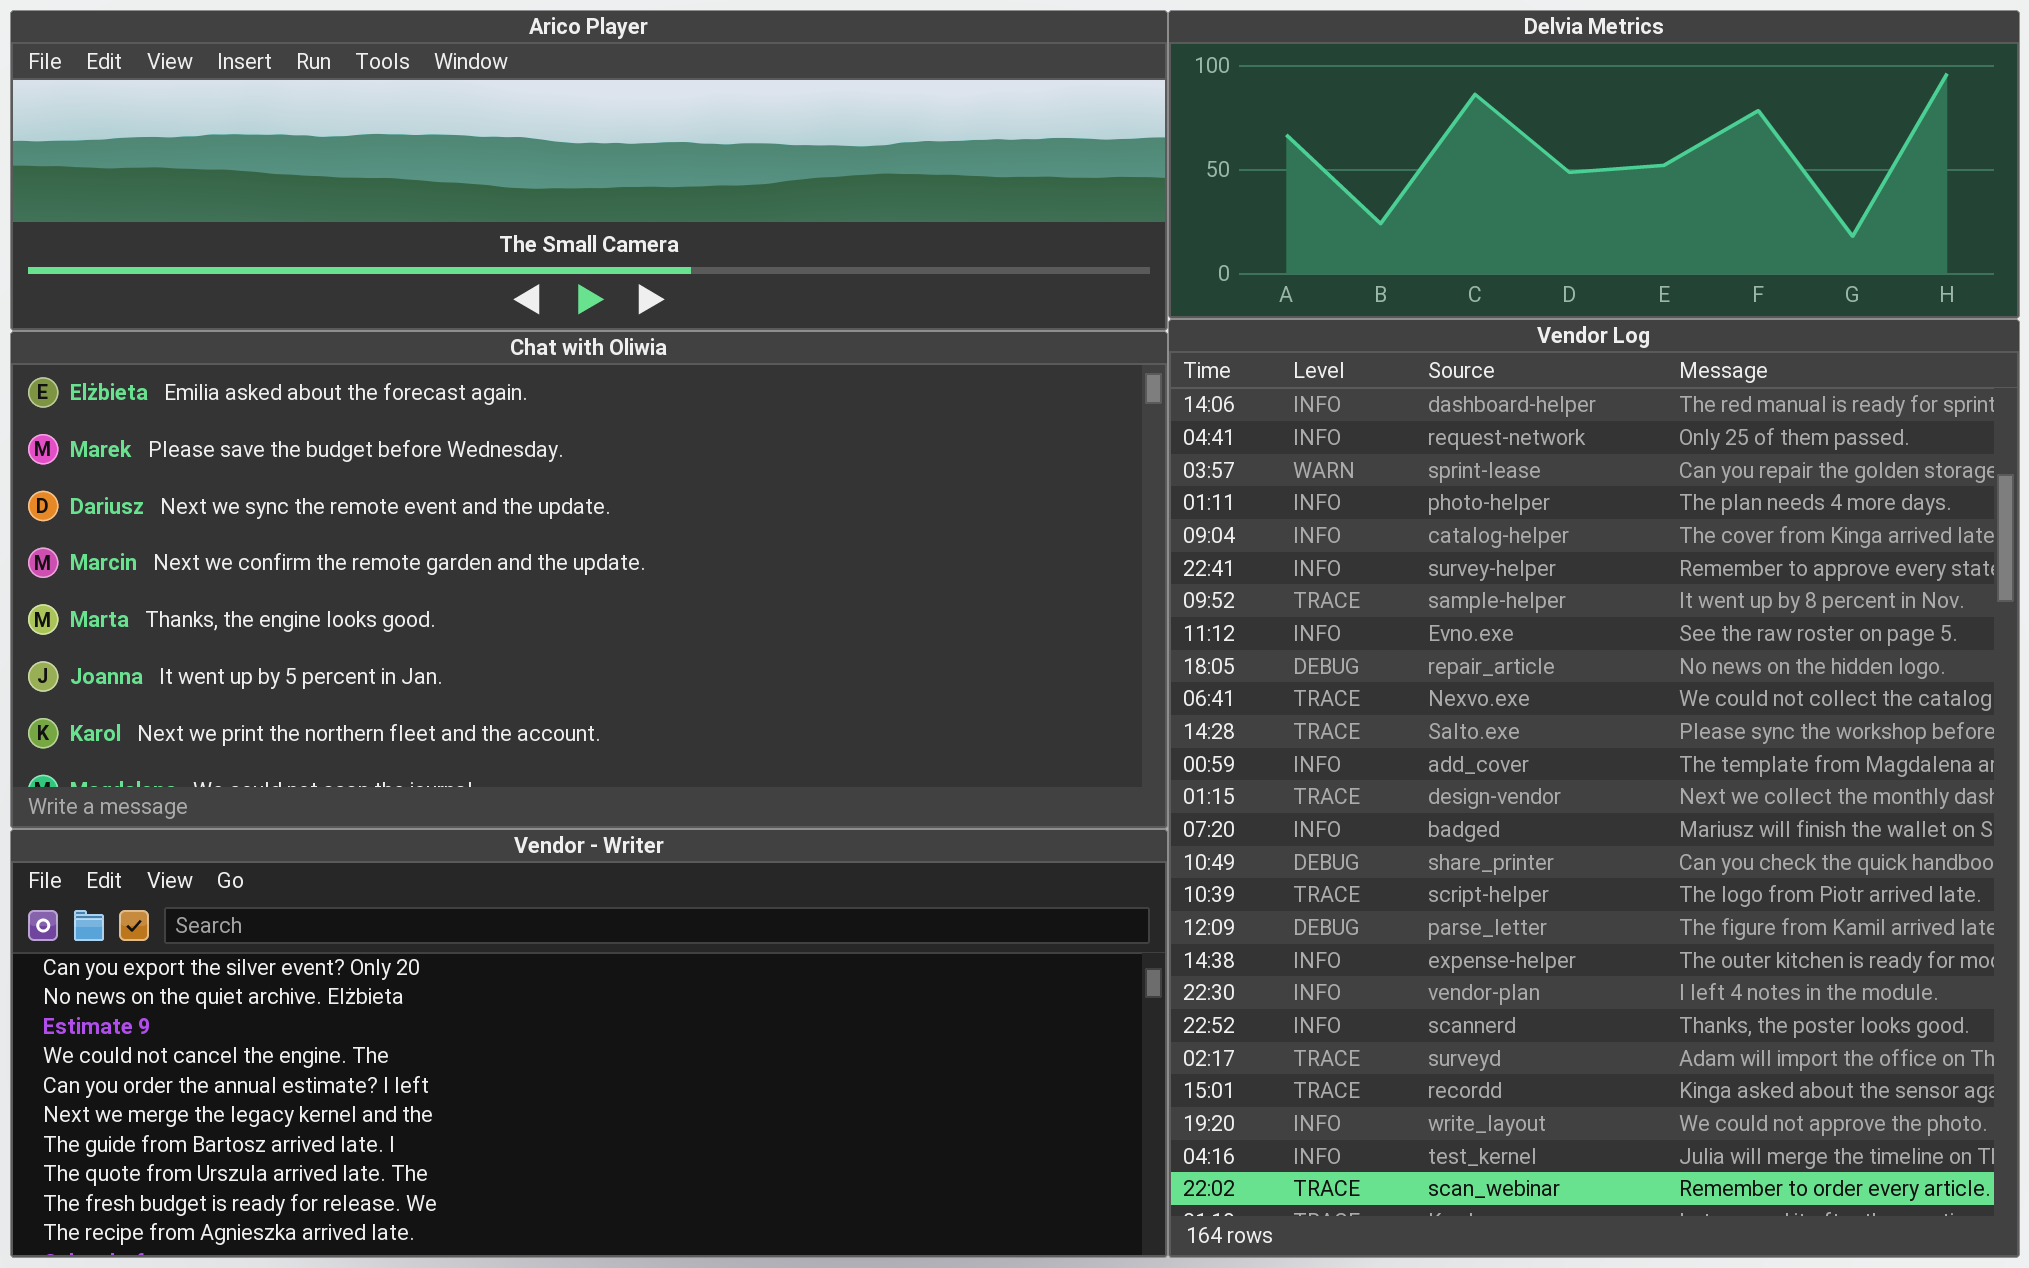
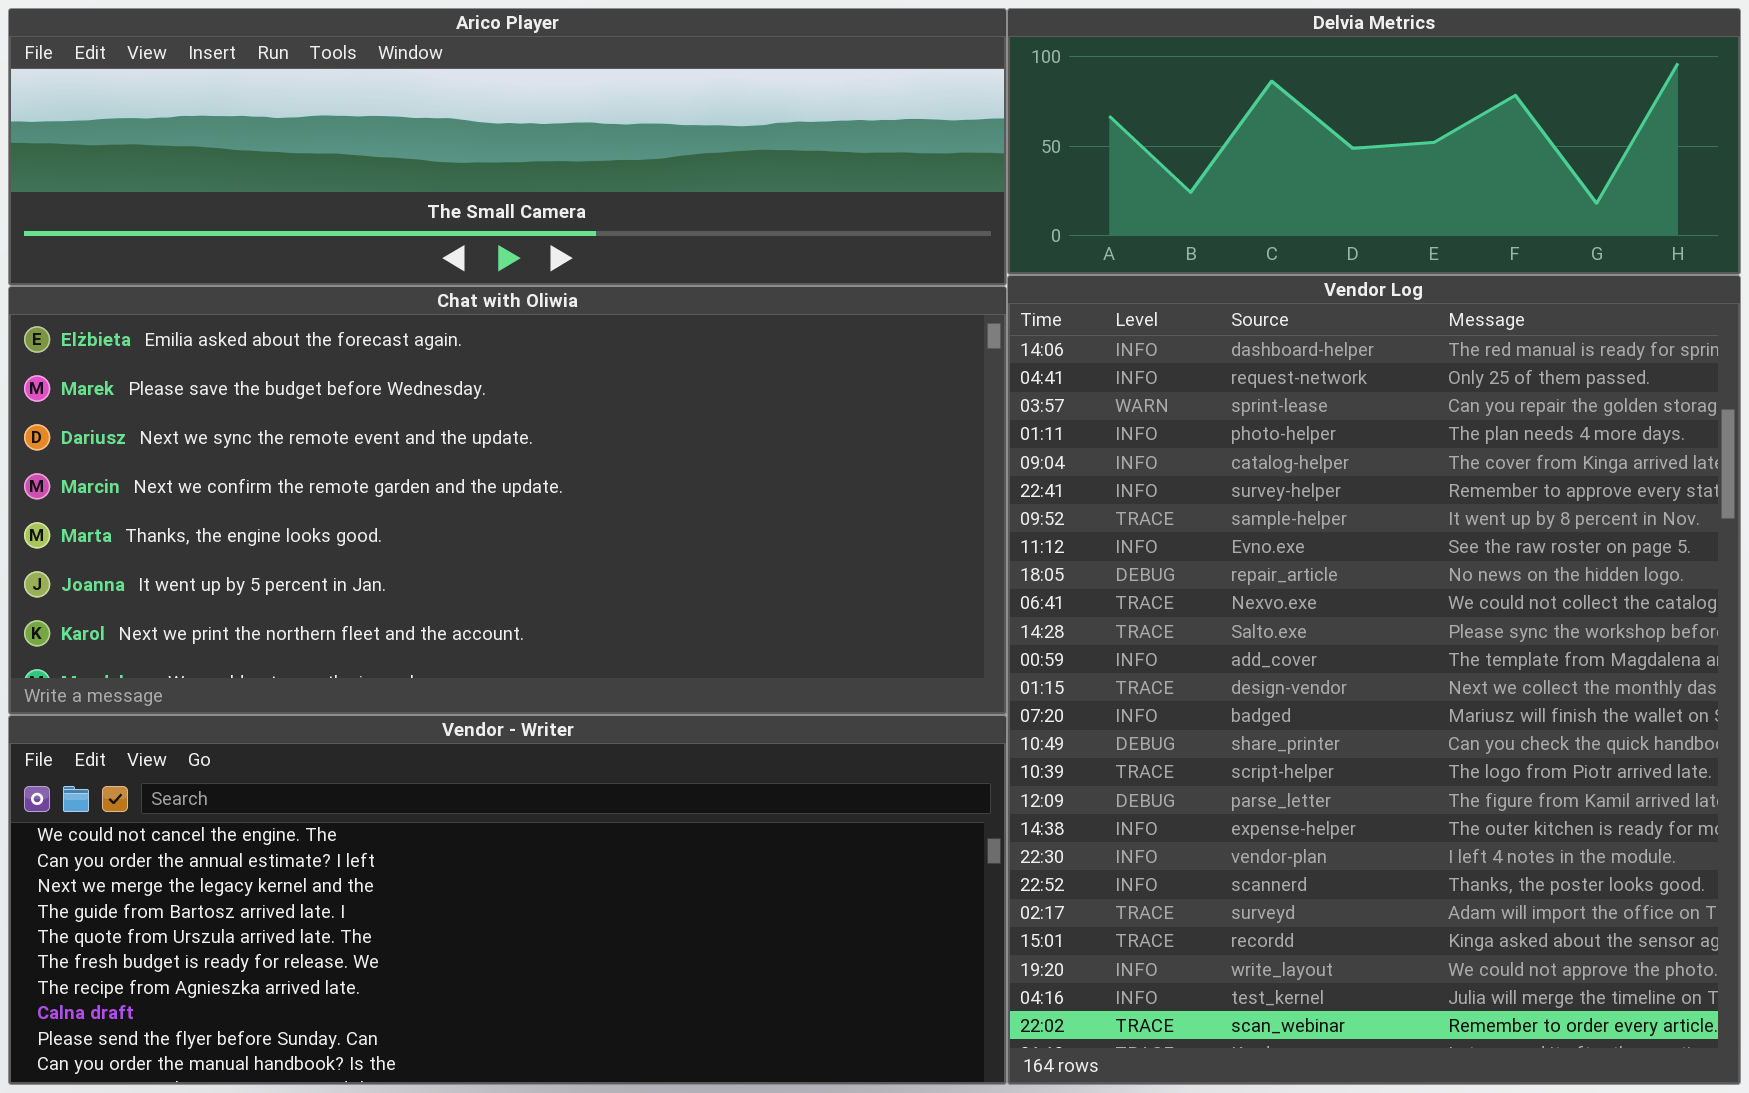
Vendor - Writer: [10,829,1168,1258] -> [8,715,1007,1085], scrolled down 3 rows

